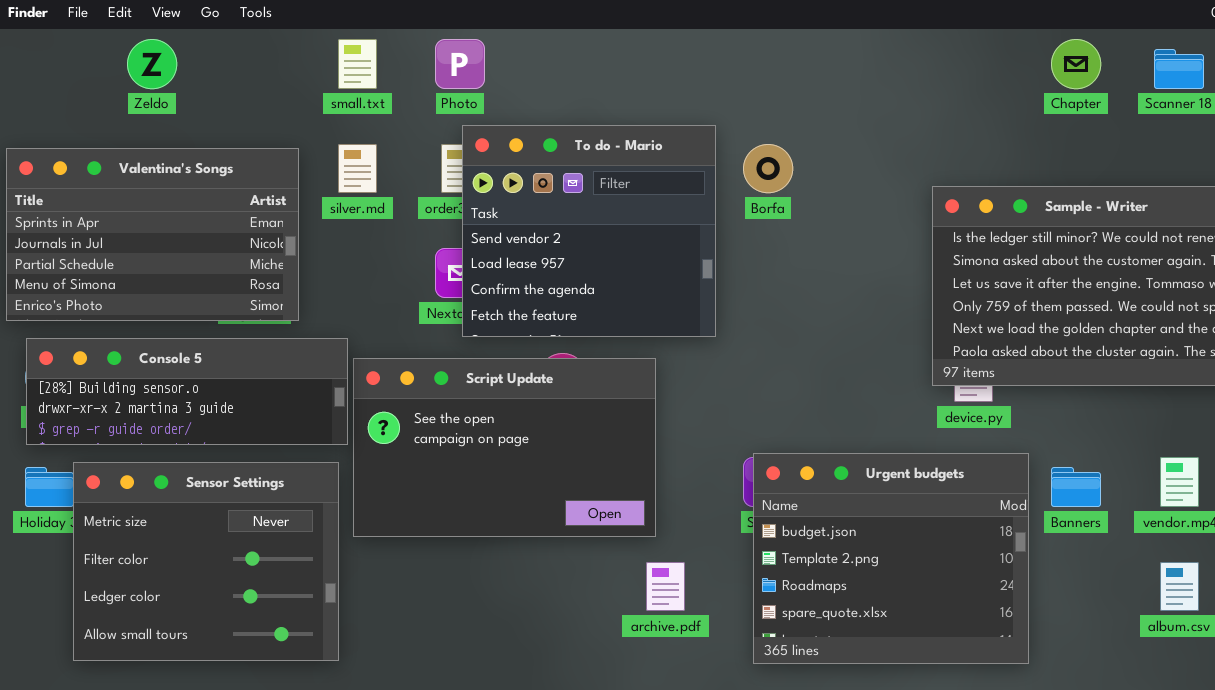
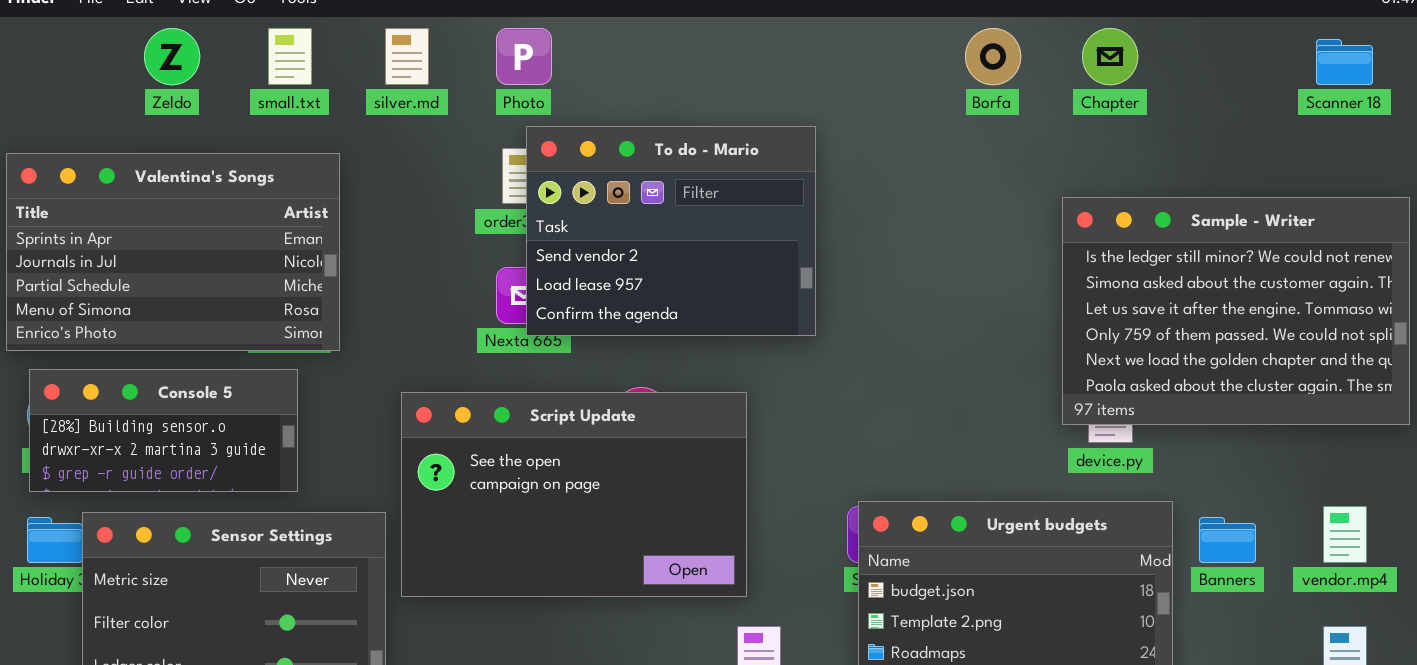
small.txt: [338,39,377,89] -> [268,28,312,85], moved
Chapter: [1051,39,1101,89] -> [1082,28,1138,85], moved
To do - Mario: [462,125,716,337] -> [526,126,816,336], resized
silver.md: [338,144,377,193] -> [385,28,429,85], moved
Borfa: [743,144,793,193] -> [965,28,1021,85], moved
Console 5: [26,338,348,445] -> [29,369,298,492], resized

